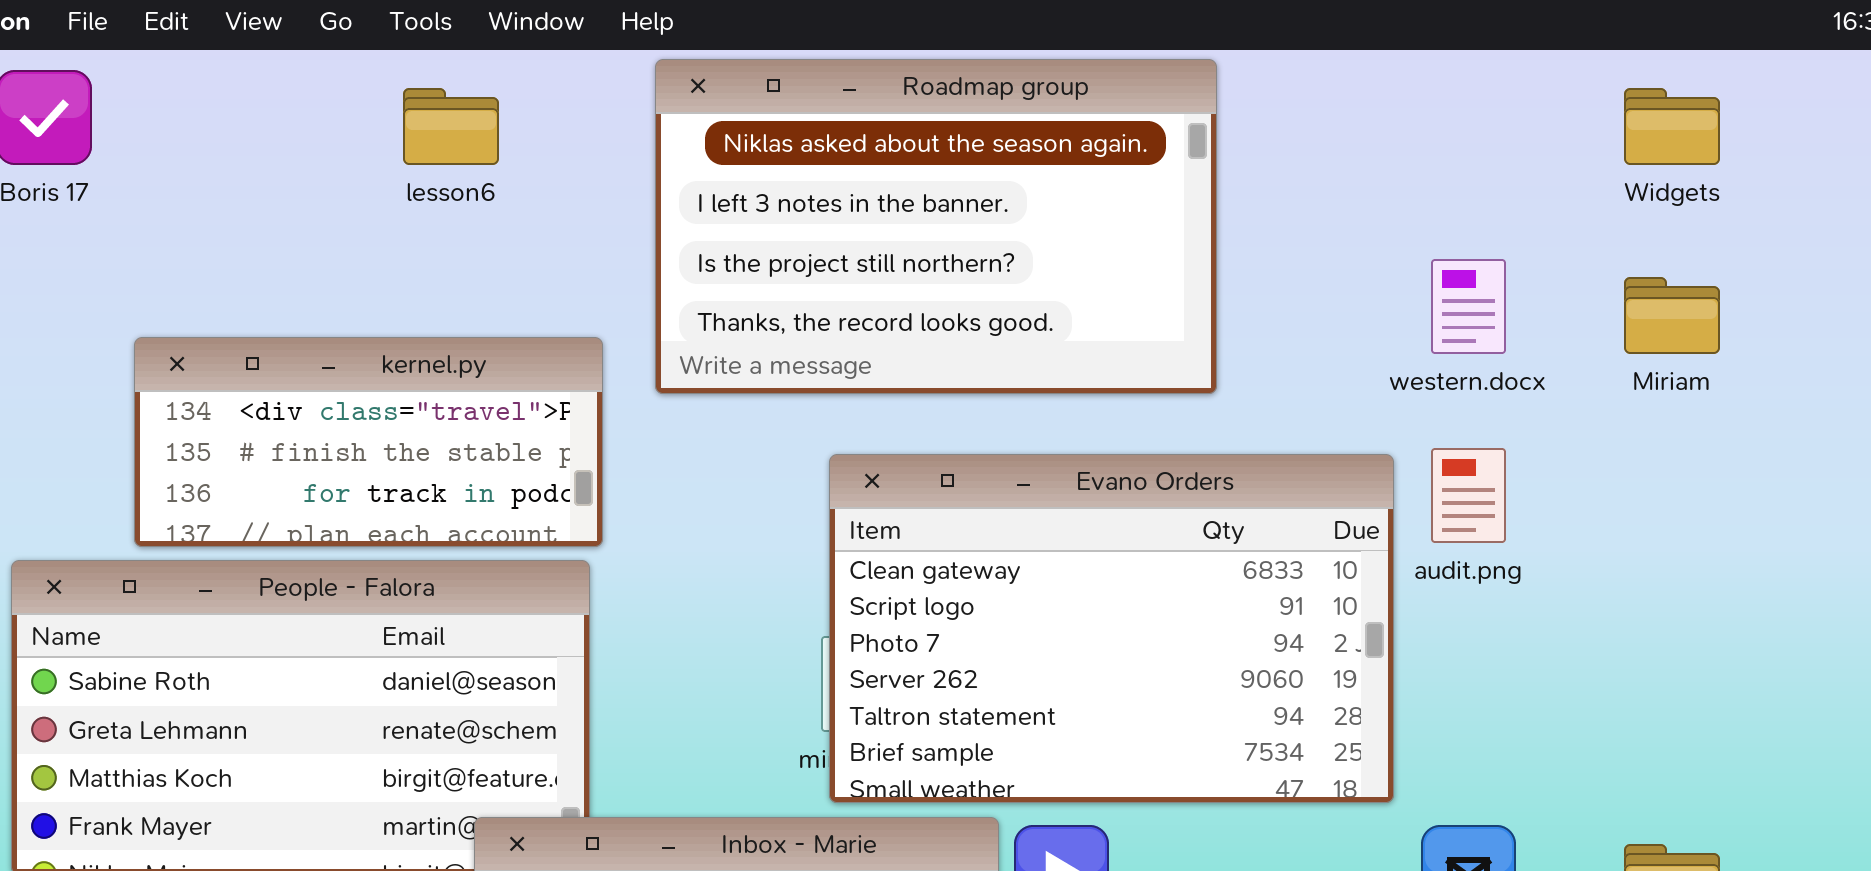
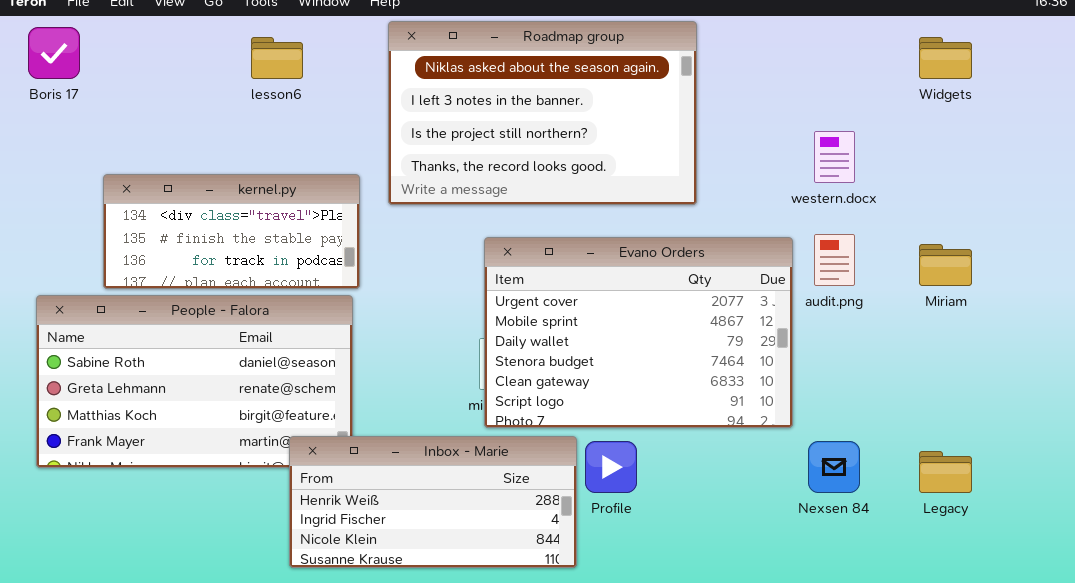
Miriam: [1624,277,1720,354] -> [919,244,972,286], moved
Evano Orders: [829,454,1394,803] -> [484,237,793,428], scrolled up 4 rows

